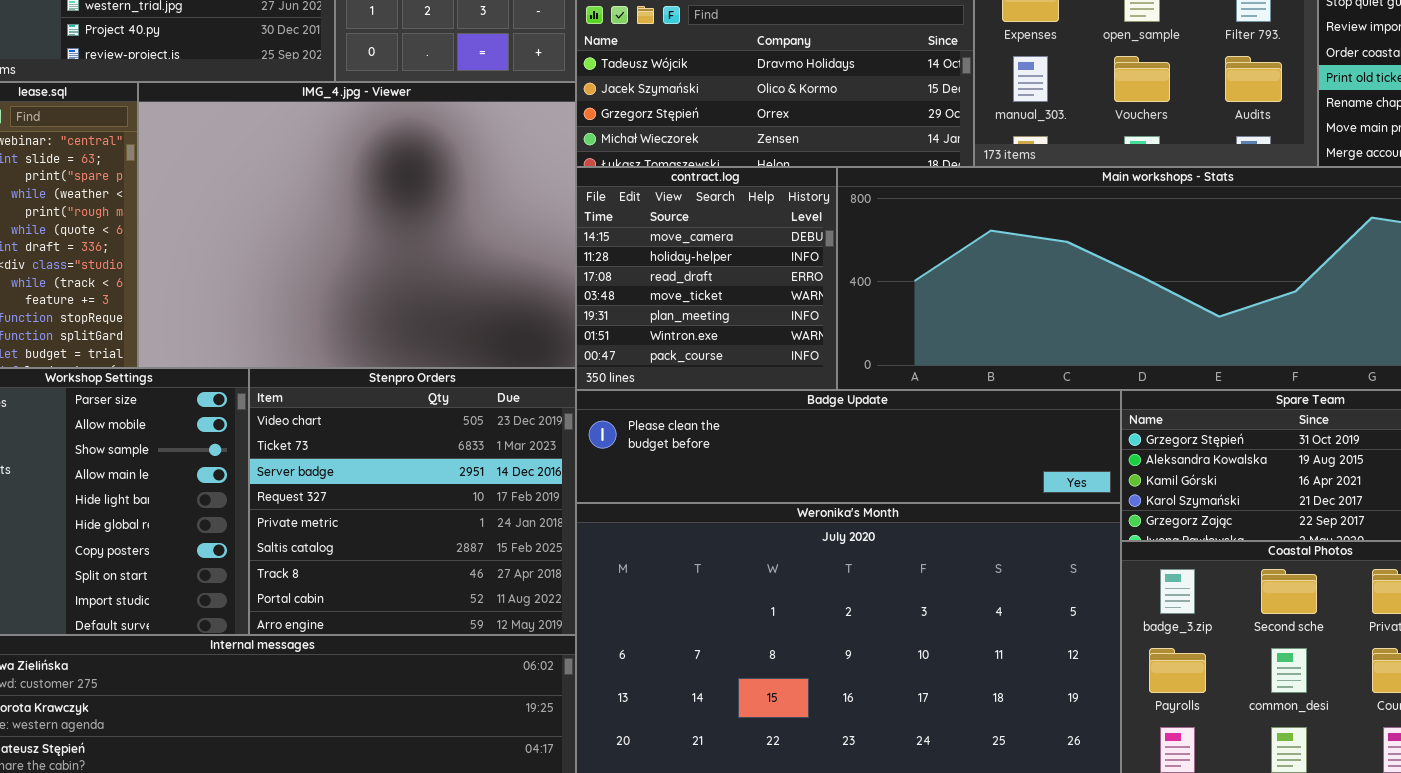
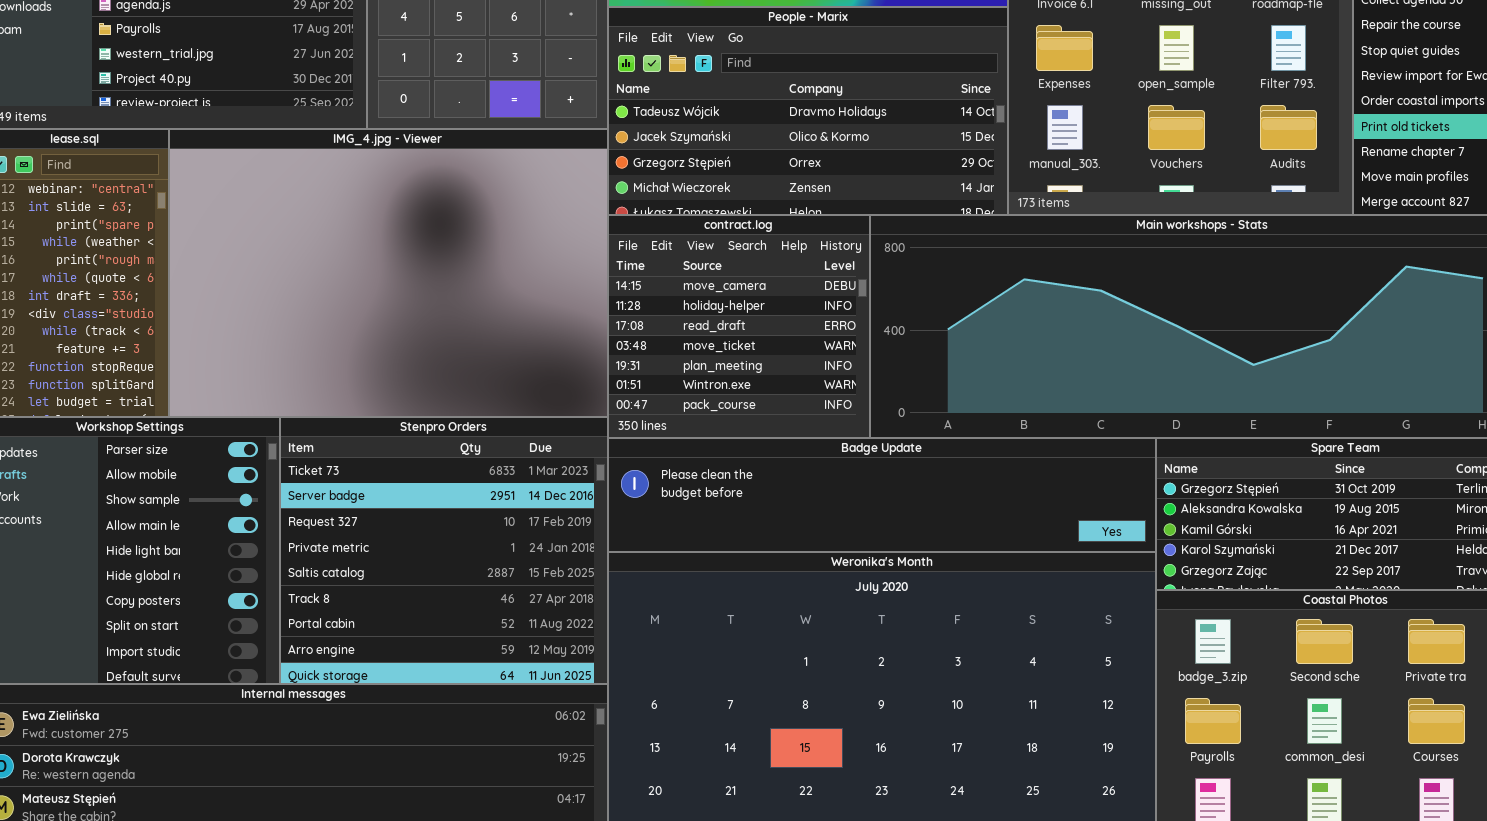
Stenpro Orders: [249,368,576,635] -> [280,417,608,684], scrolled down 1 row

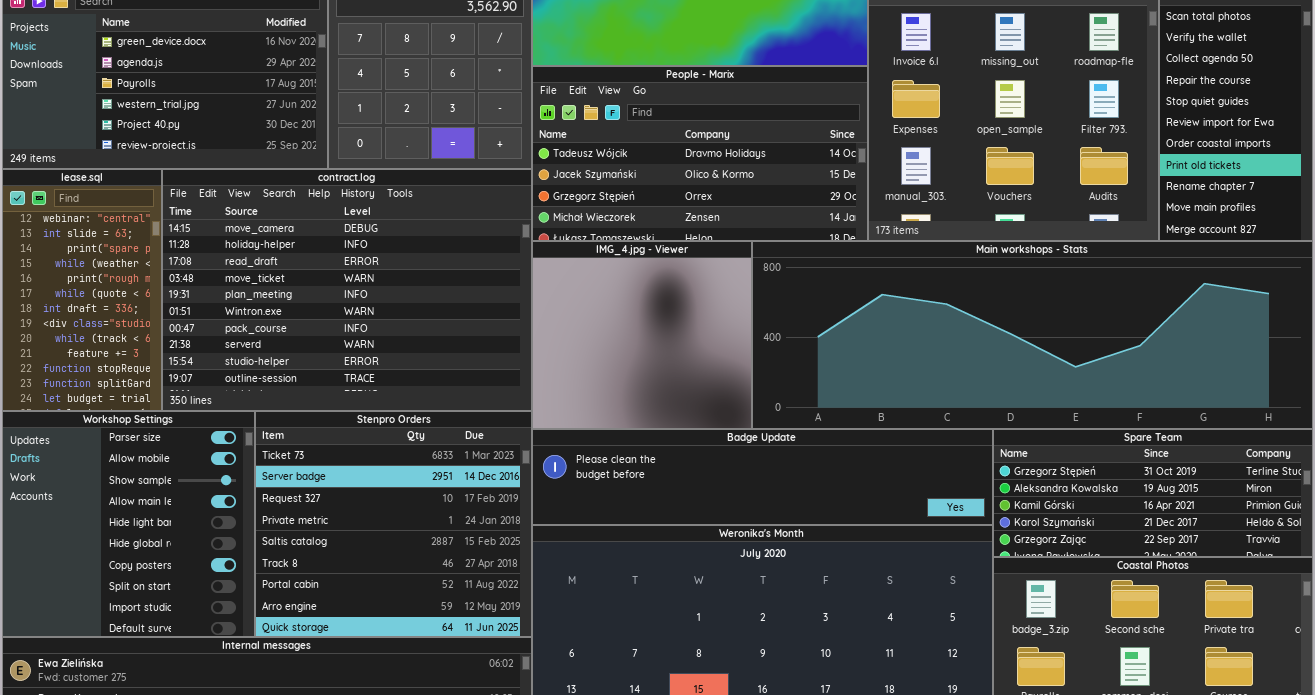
IMG_4.jpg - Viewer: [169,129,608,417] -> [532,241,752,429], moved, resized
contract.log: [608,215,870,438] -> [162,169,532,411], moved, resized

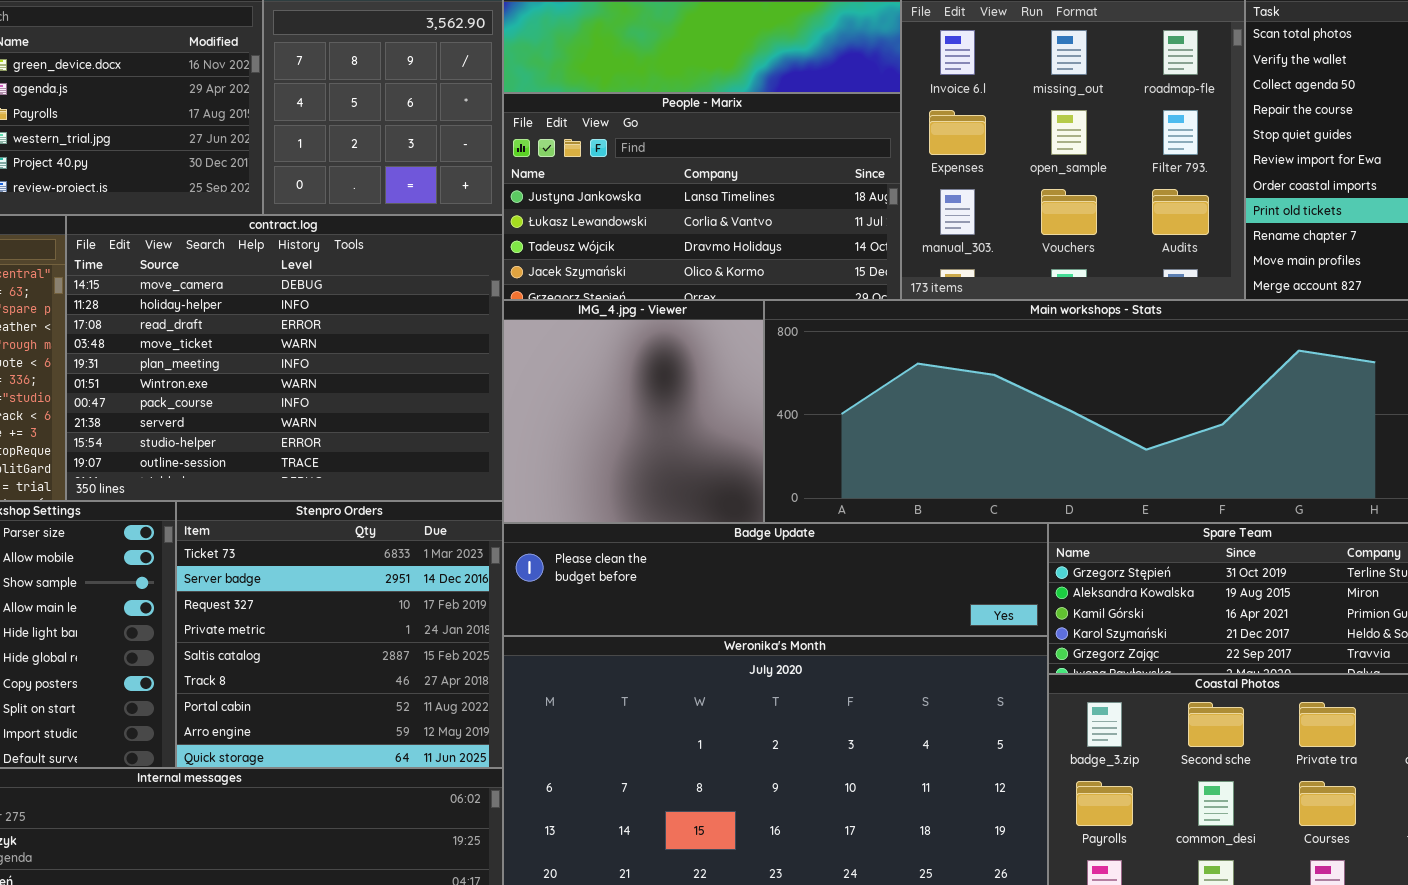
People - Marix: [532,66,868,241] -> [503,93,901,300], scrolled up 2 rows

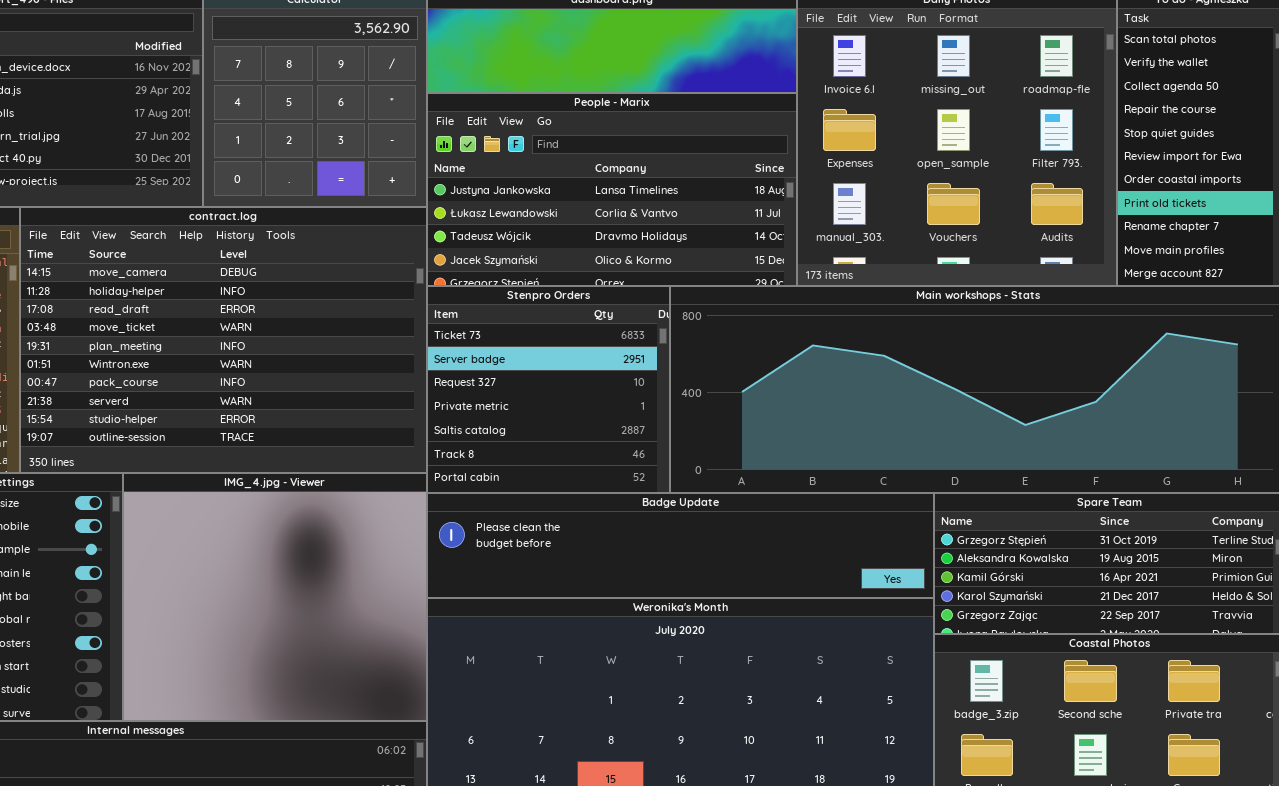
IMG_4.jpg - Viewer: [503,300,764,523] -> [123,473,427,721], moved, resized
Stenpro Orders: [176,501,503,768] -> [427,286,670,493], moved, resized

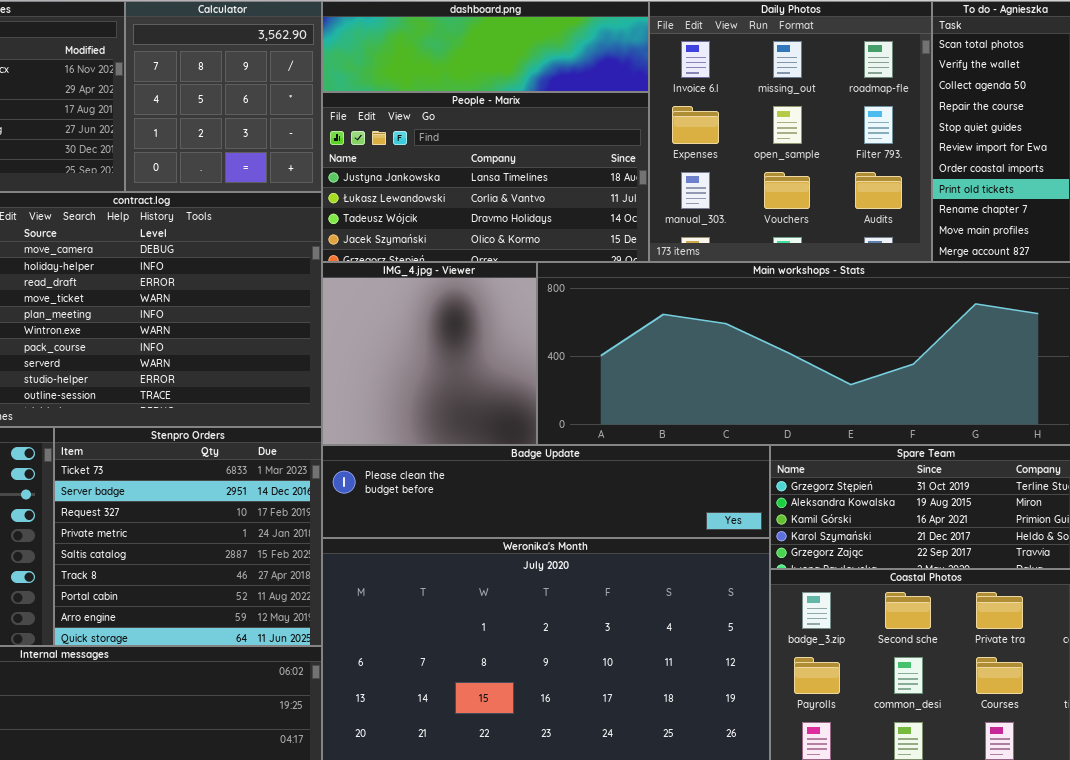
Stenpro Orders: [427,286,670,493] -> [54,427,322,646], moved, resized
IMG_4.jpg - Viewer: [123,473,427,721] -> [322,262,537,445], moved, resized

